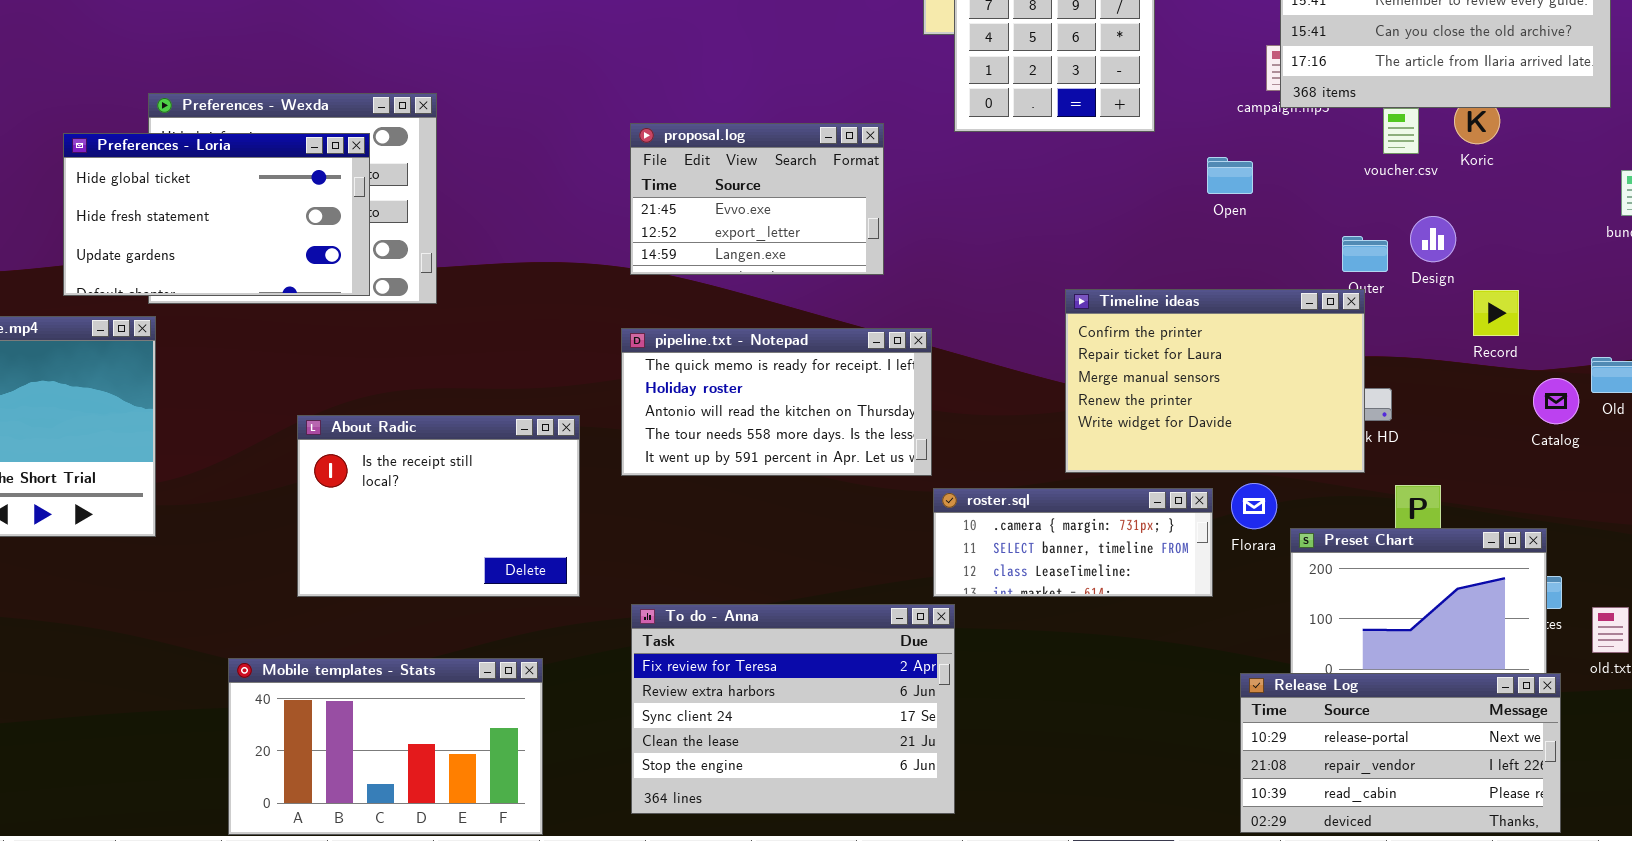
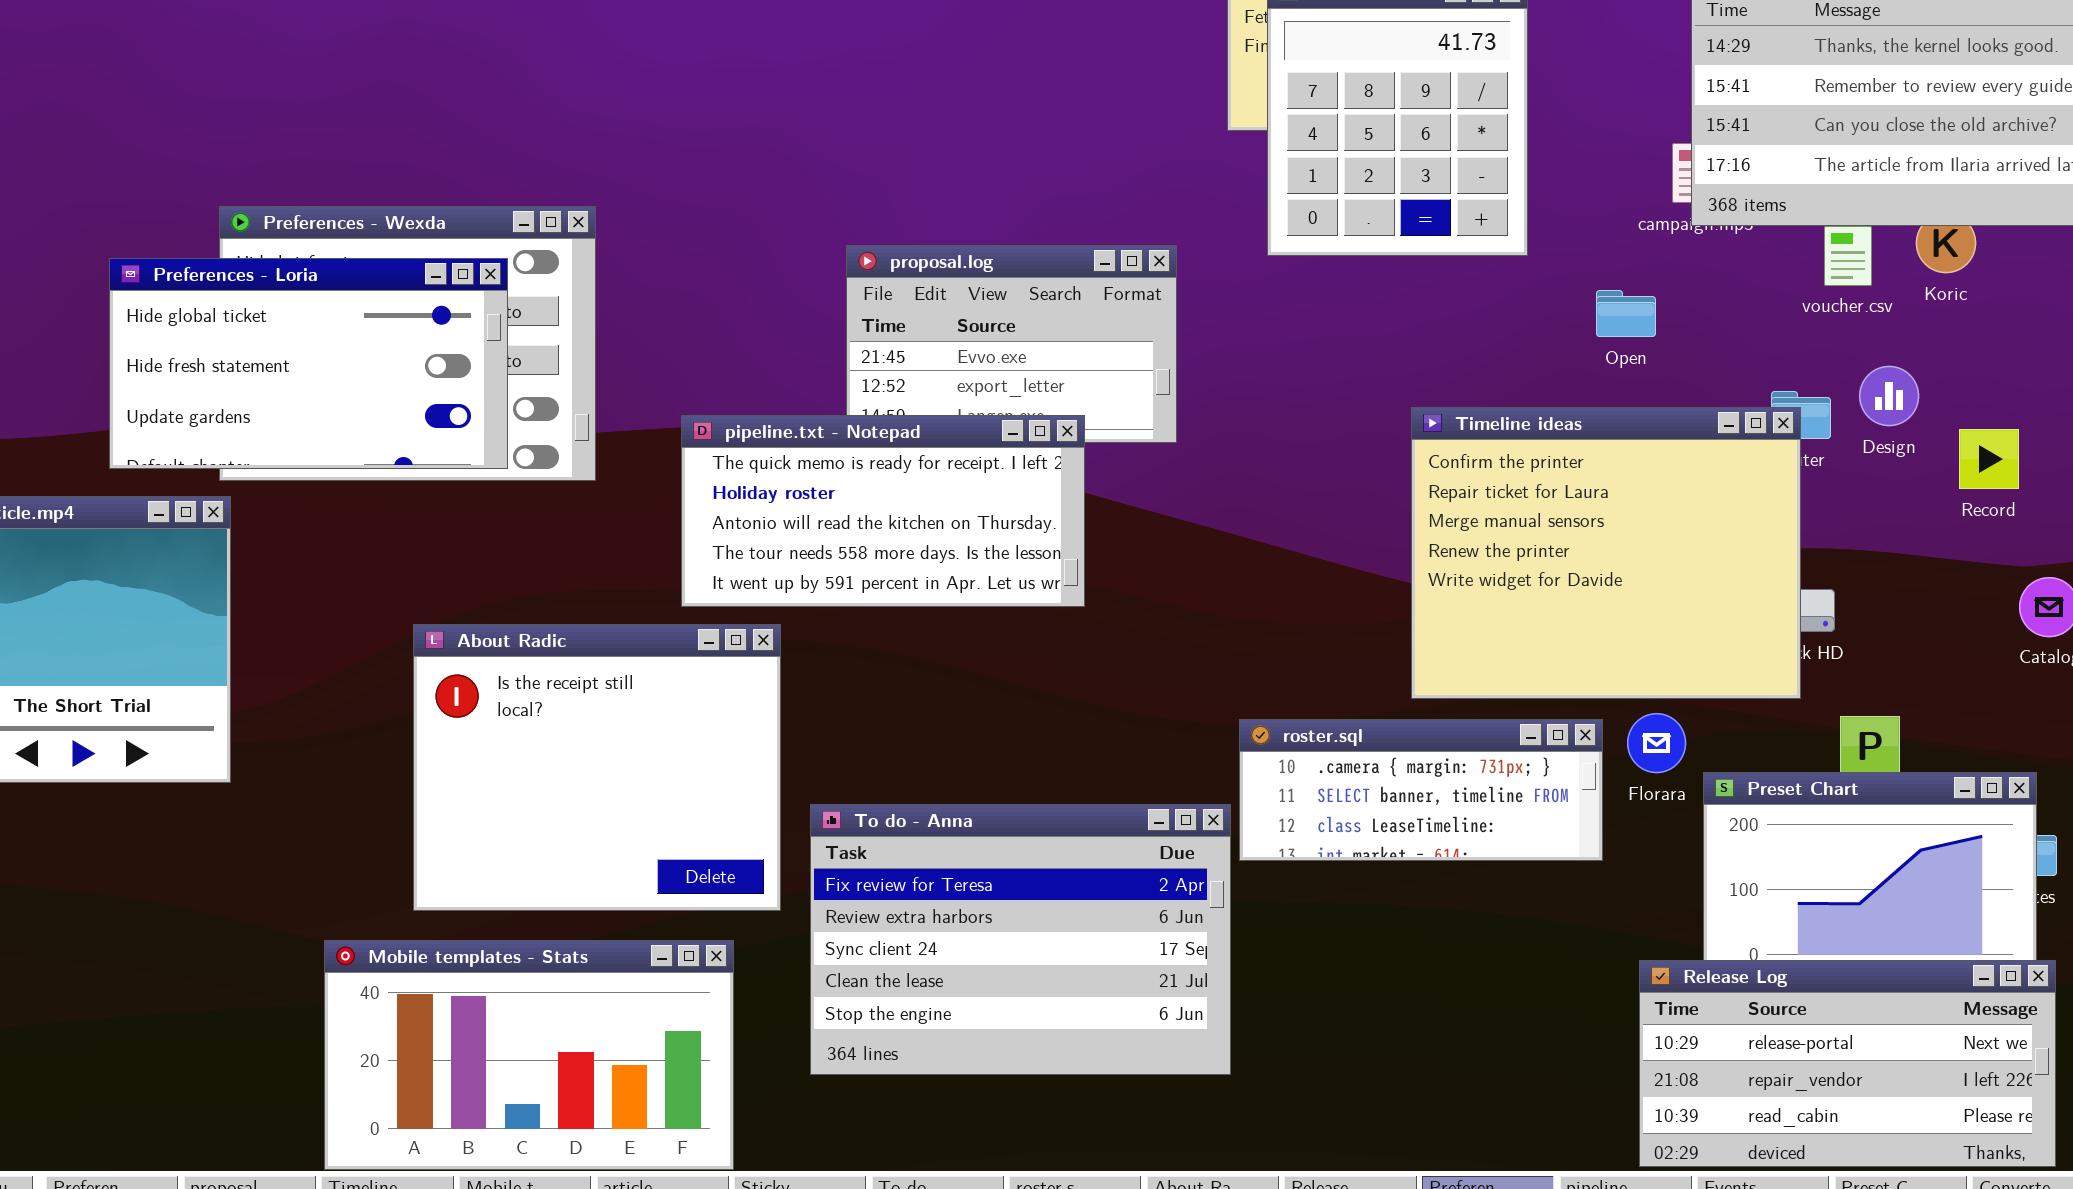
Timeline ideas: [1065,289,1365,473] -> [1411,407,1801,699], resized
Record: [1473,290,1519,336] -> [1959,429,2019,489], moved
pipeline.txt - Notepad: [621,328,932,476] -> [681,415,1085,607], moved
About Radic: [297,415,580,597] -> [413,624,781,911], resized
To do - Anna: [631,604,955,814] -> [810,804,1231,1075], moved

